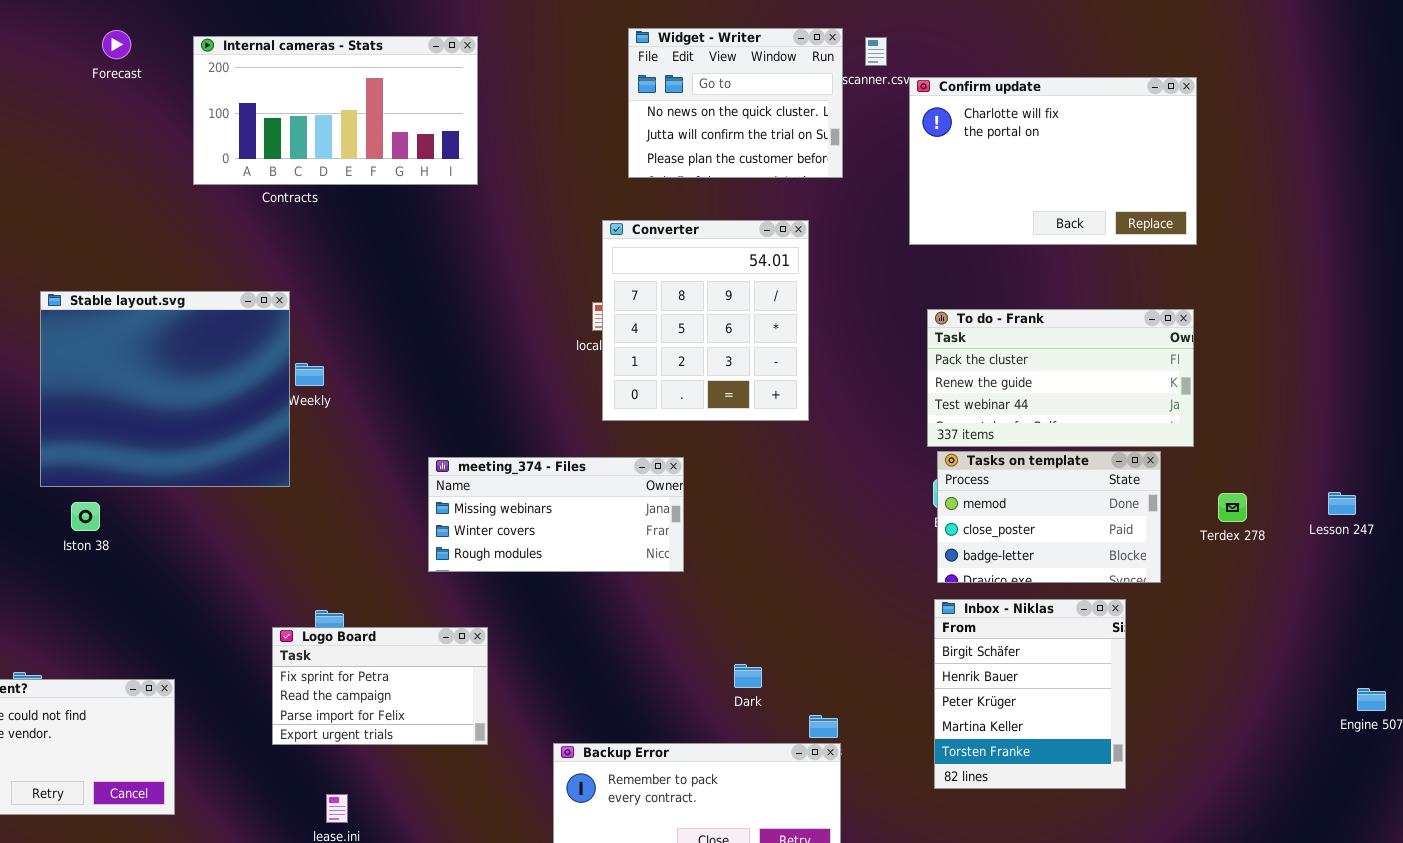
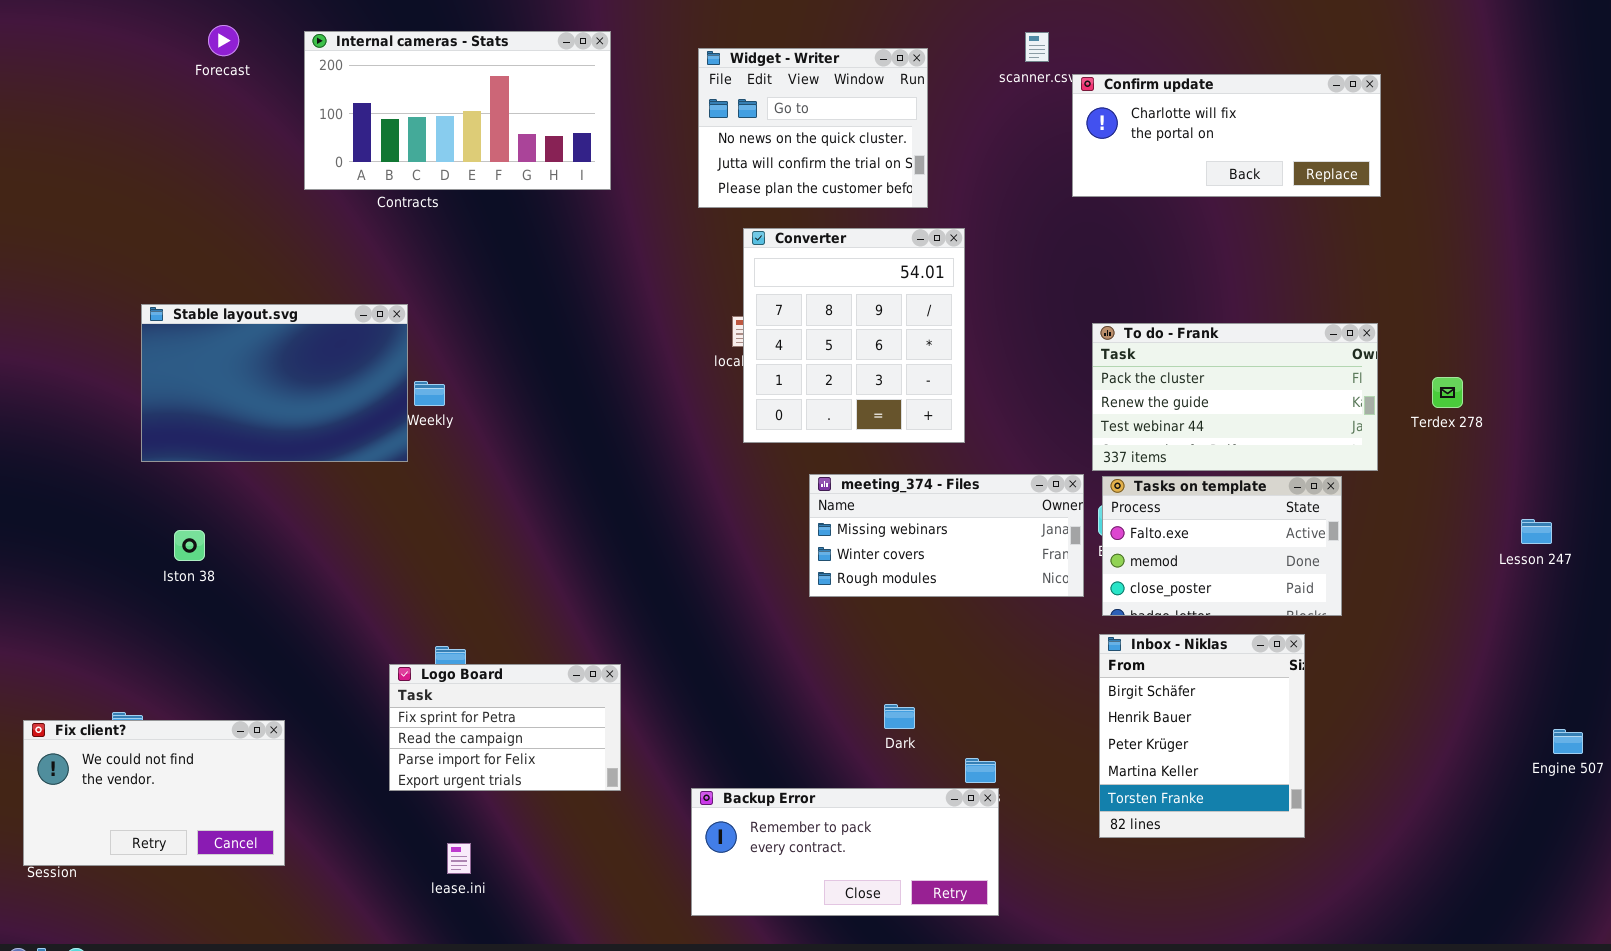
Widget - Writer: [628,28,843,178] -> [698,48,928,208], moved
Confirm update: [909,77,1197,245] -> [1072,74,1381,197], resized
Stable layout.svg: [40,291,290,487] -> [141,304,408,462], resized
Tasks on template: [937,451,1161,583] -> [1102,476,1342,616], scrolled up 1 row
meeting_374 - Files: [428,457,684,572] -> [809,474,1084,597], moved
Terdex 278: [1218,493,1247,522] -> [1432,377,1463,408], moved

